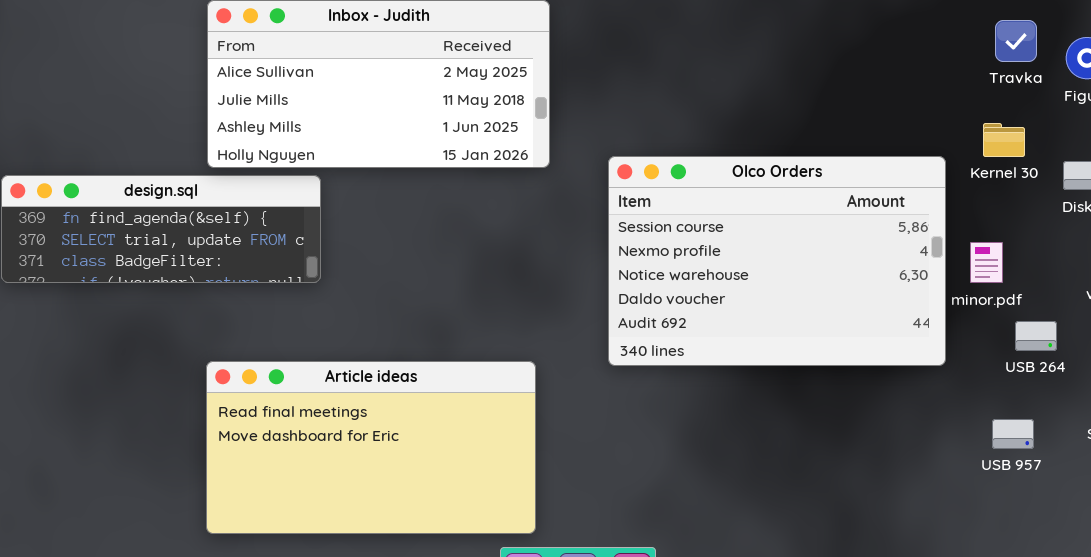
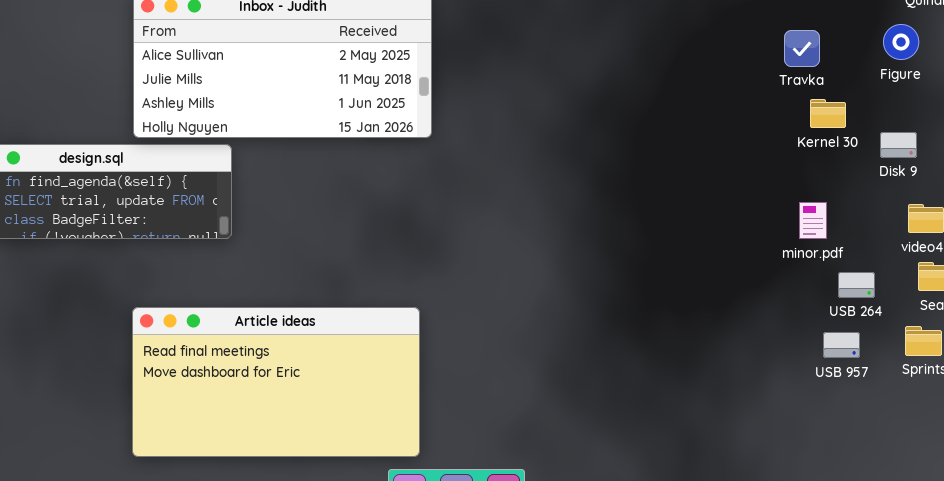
Travka: [995,20,1037,62] -> [784,30,820,67], moved
Olco Orders: [608,156,946,366] -> none, closed
USB 957: [992,419,1034,449] -> [823,332,860,358], moved

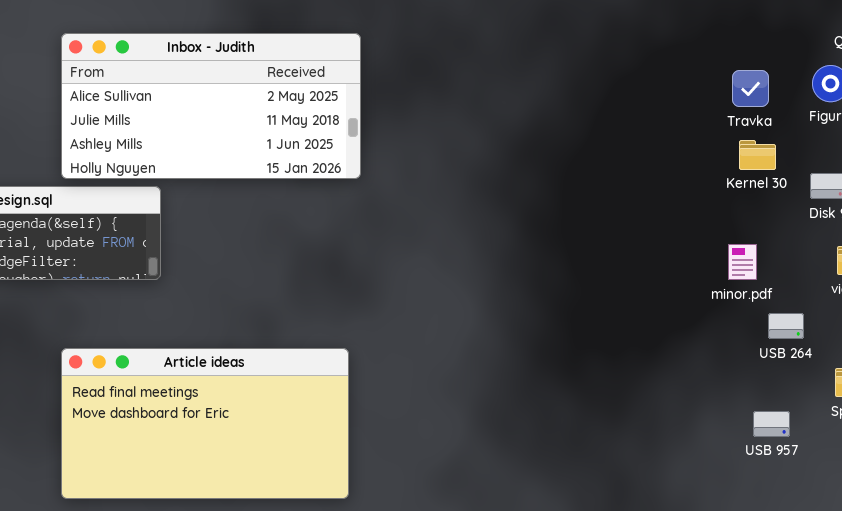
Travka: [784,30,820,67] -> [732,70,769,107], moved
USB 957: [823,332,860,358] -> [753,411,790,437], moved

